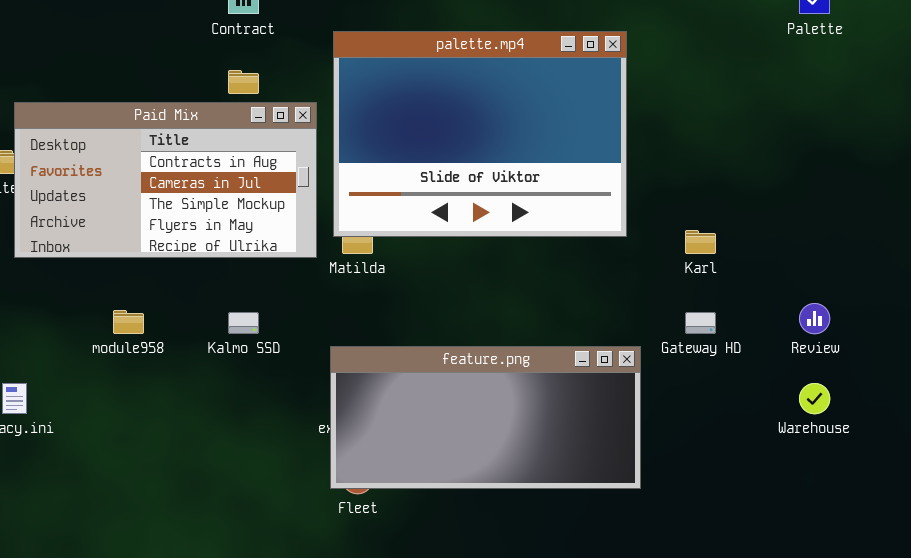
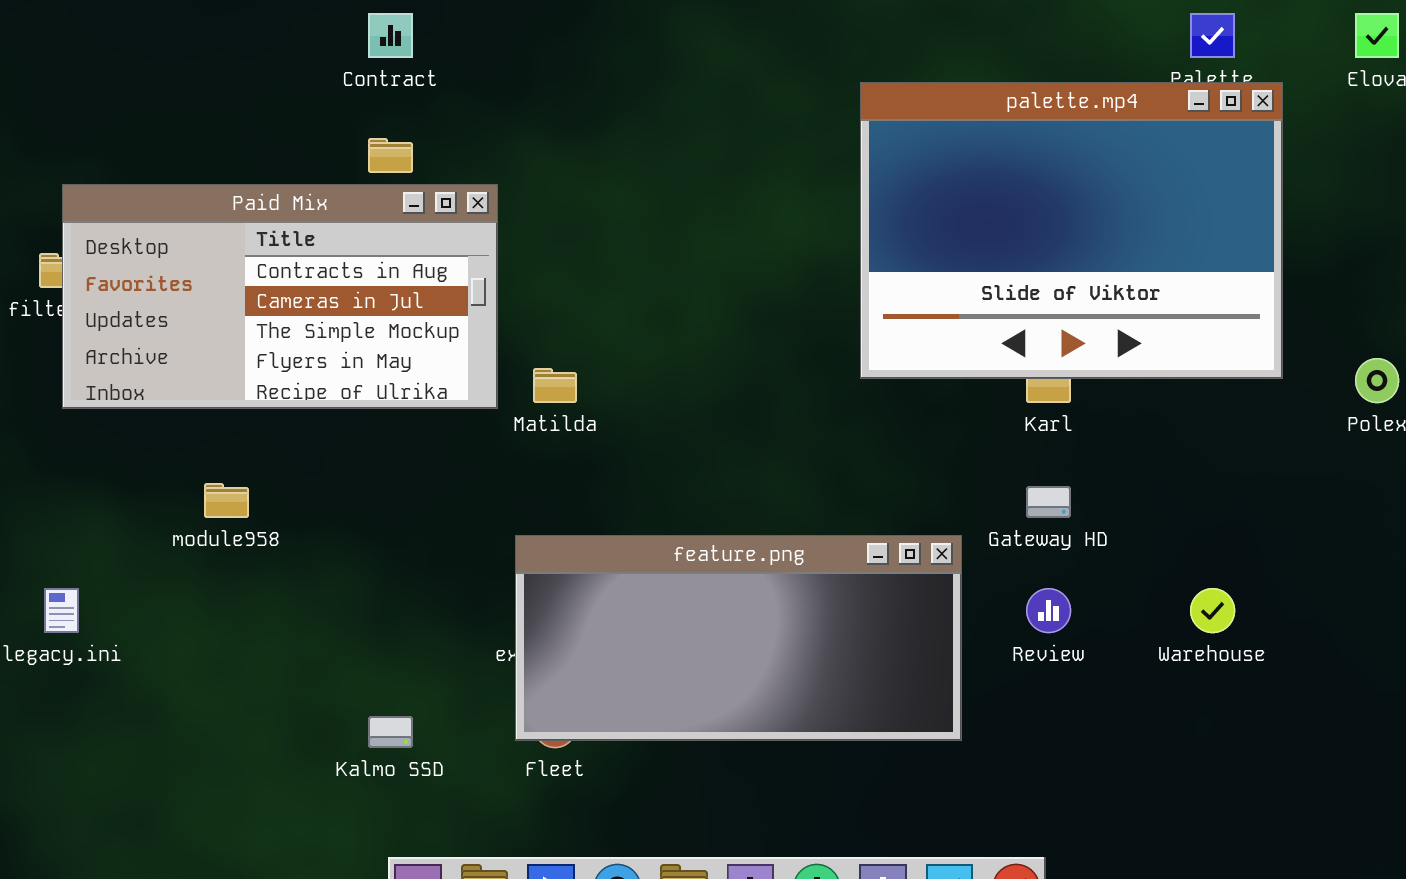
palette.mp4: [333,31,627,237] -> [860,82,1283,379], moved
Review: [799,303,830,334] -> [1026,588,1071,633], moved
Kalmo SSD: [228,312,259,334] -> [368,716,413,748], moved

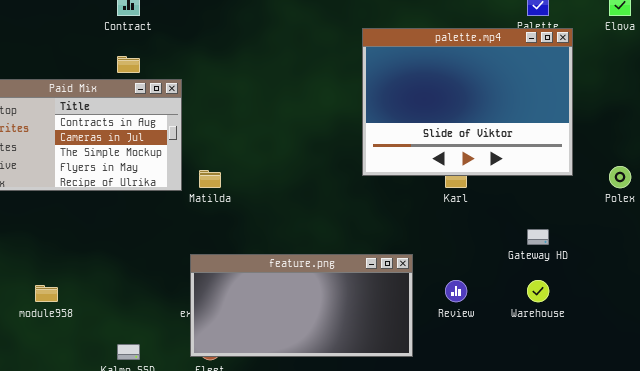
module958: [204,483,249,518] -> [35,285,58,302], moved
Gateway HD: [1026,486,1071,518] -> [527,229,549,245], moved

